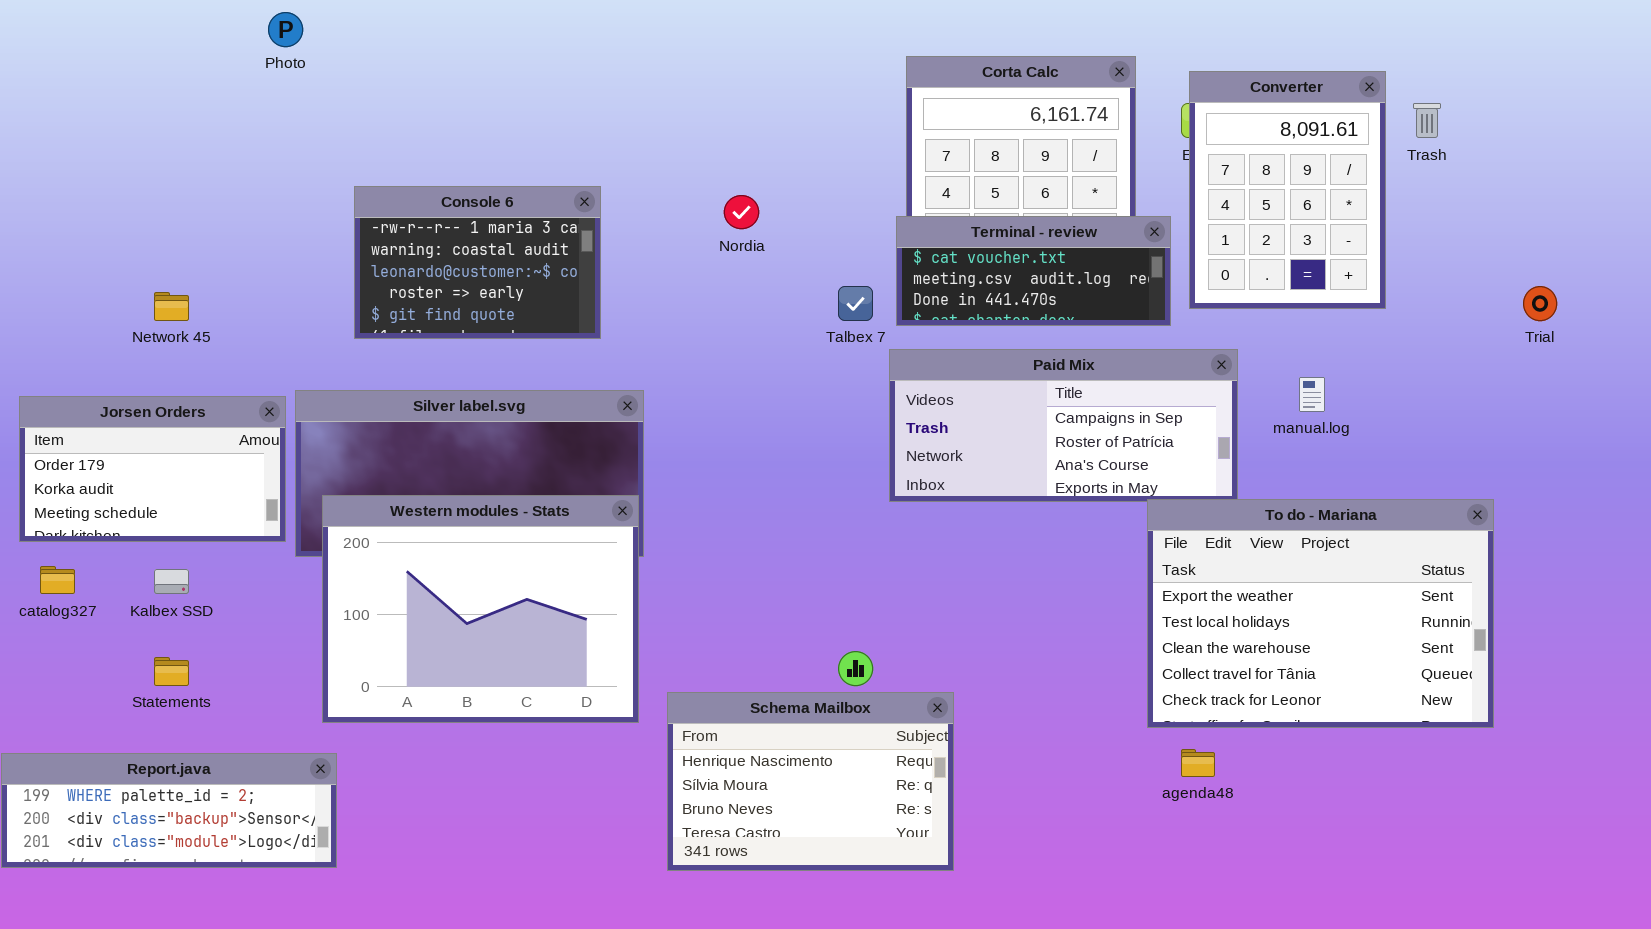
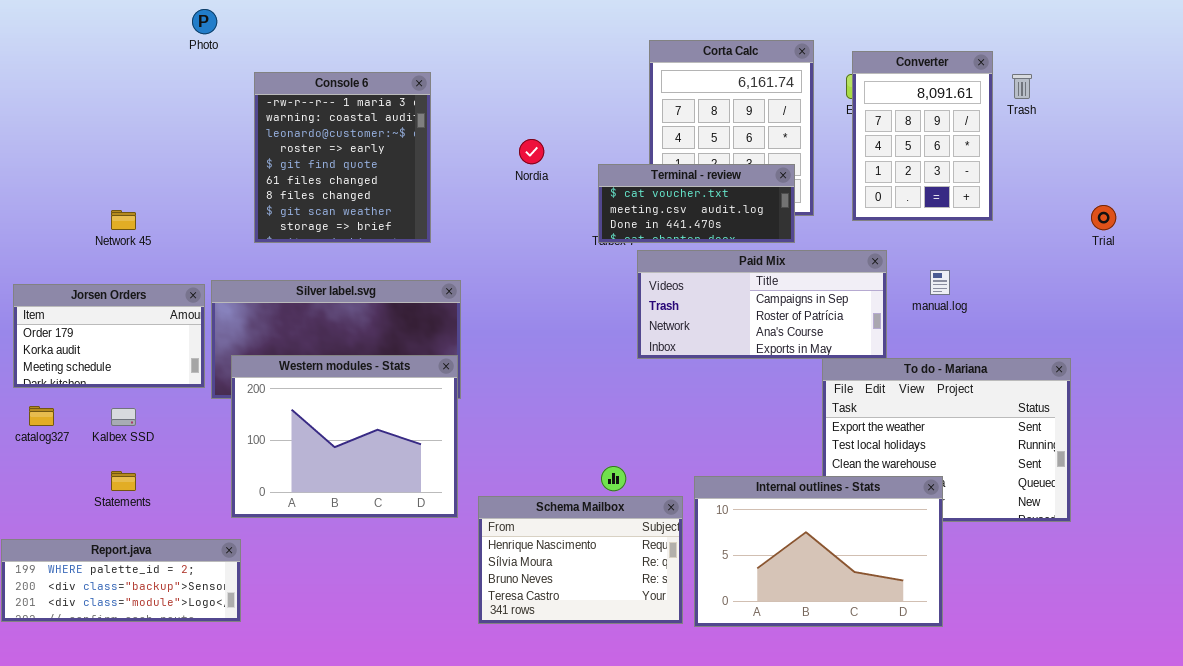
Console 6: [354,186,601,339] -> [254,72,431,243], resized
Terminal - review: [896,216,1171,326] -> [598,164,795,243], moved
Internal outlines - Stats: none -> [694,476,943,627], opened

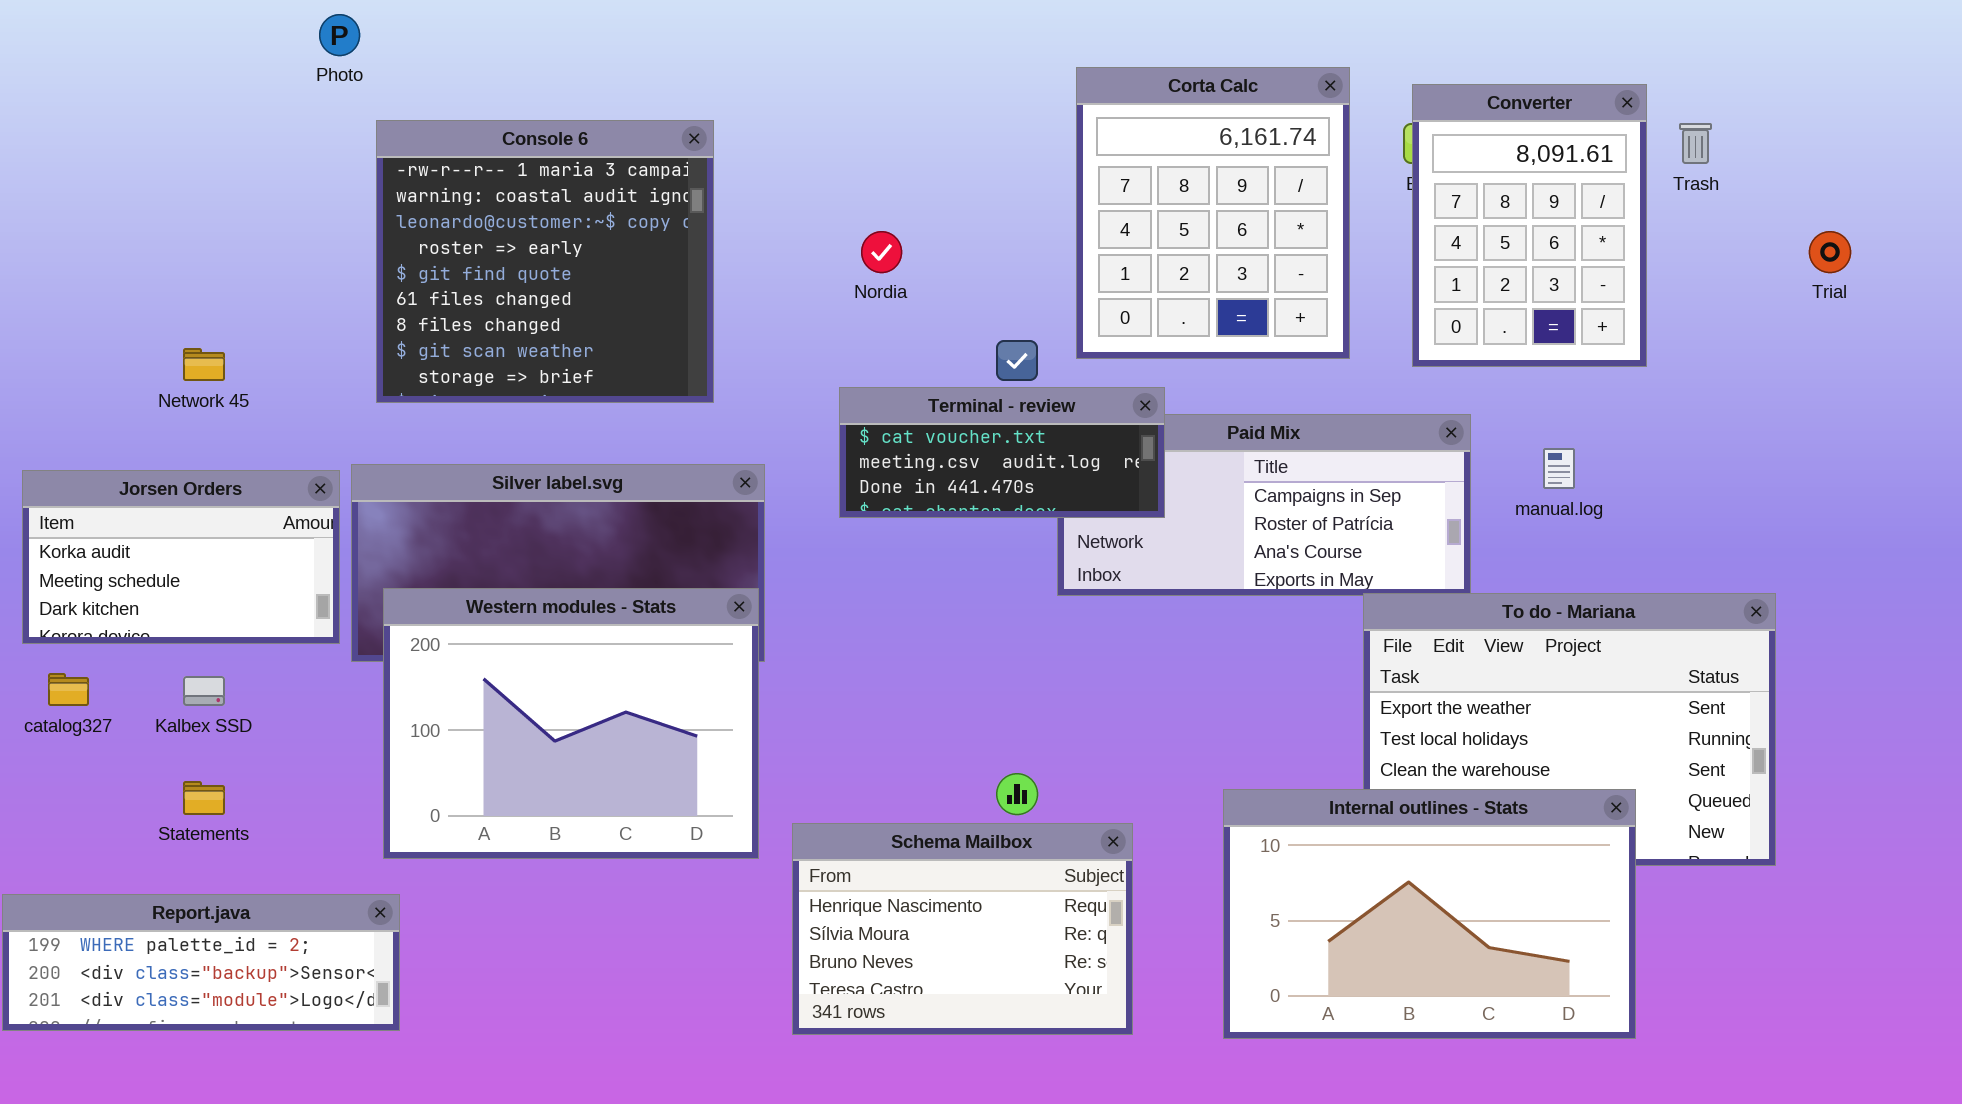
Console 6: [254,72,431,243] -> [376,120,714,403], resized
Terminal - review: [598,164,795,243] -> [839,387,1165,518], moved
Trial: [1091,205,1116,230] -> [1809,231,1851,273], moved
Jorsen Orders: [13,284,205,388] -> [22,470,340,644], scrolled down 1 row
Internal outlines - Stats: [694,476,943,627] -> [1223,789,1636,1039], moved

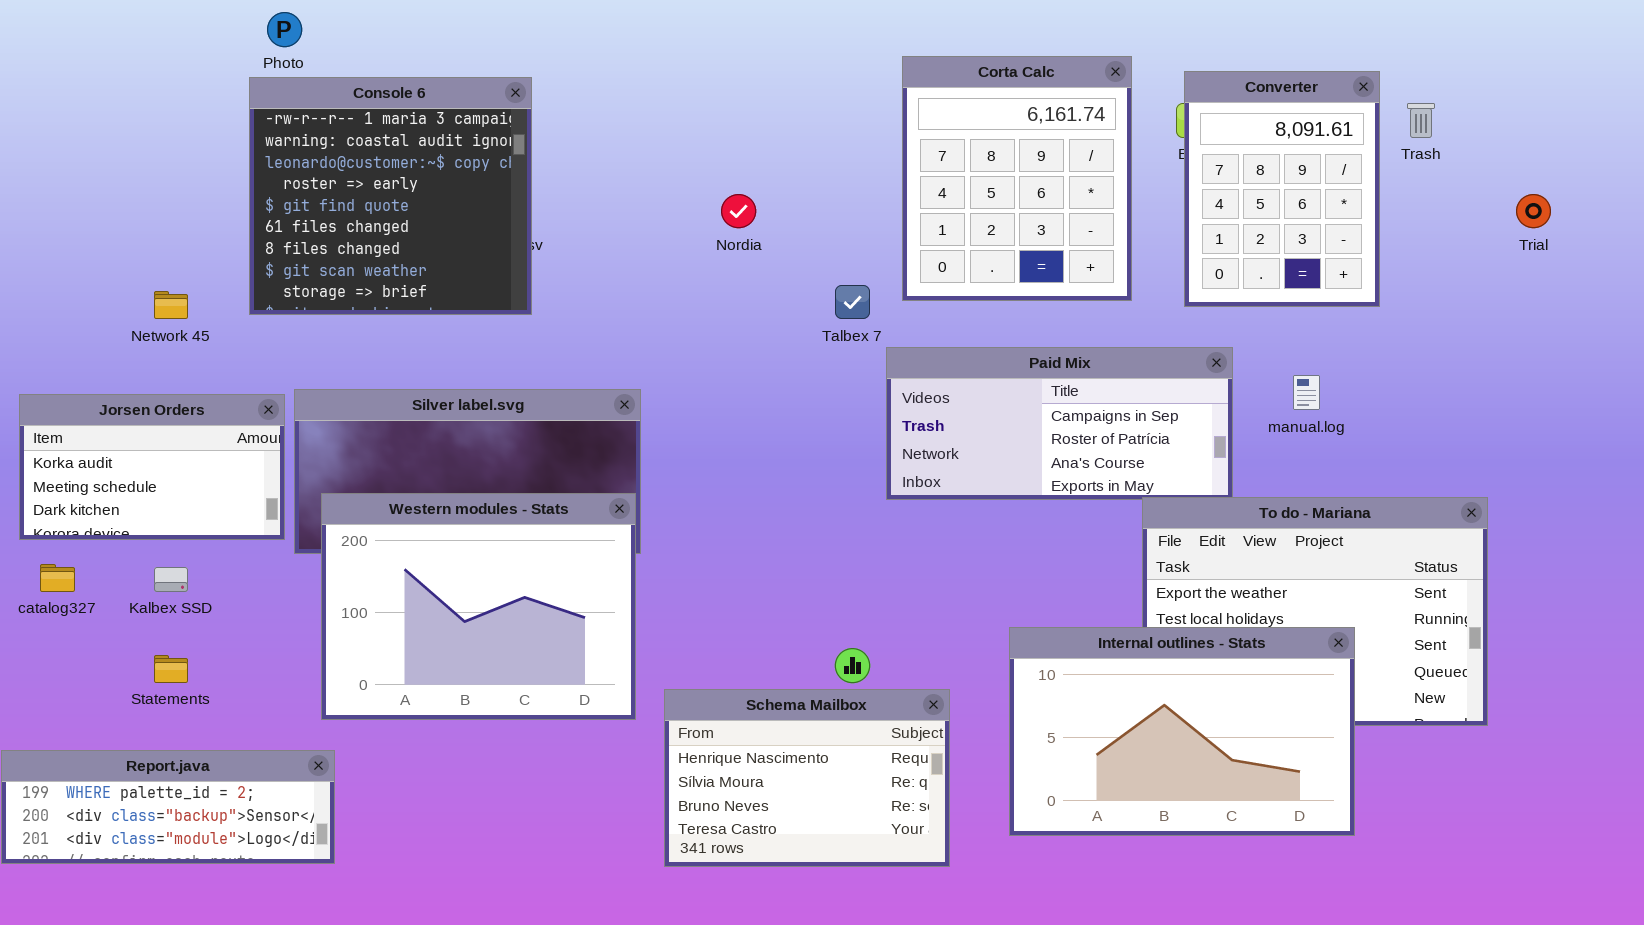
Console 6: [376,120,714,403] -> [249,77,532,315], moved
Terminal - review: [839,387,1165,518] -> none, closed
Internal outlines - Stats: [1223,789,1636,1039] -> [1009,627,1355,836], moved

